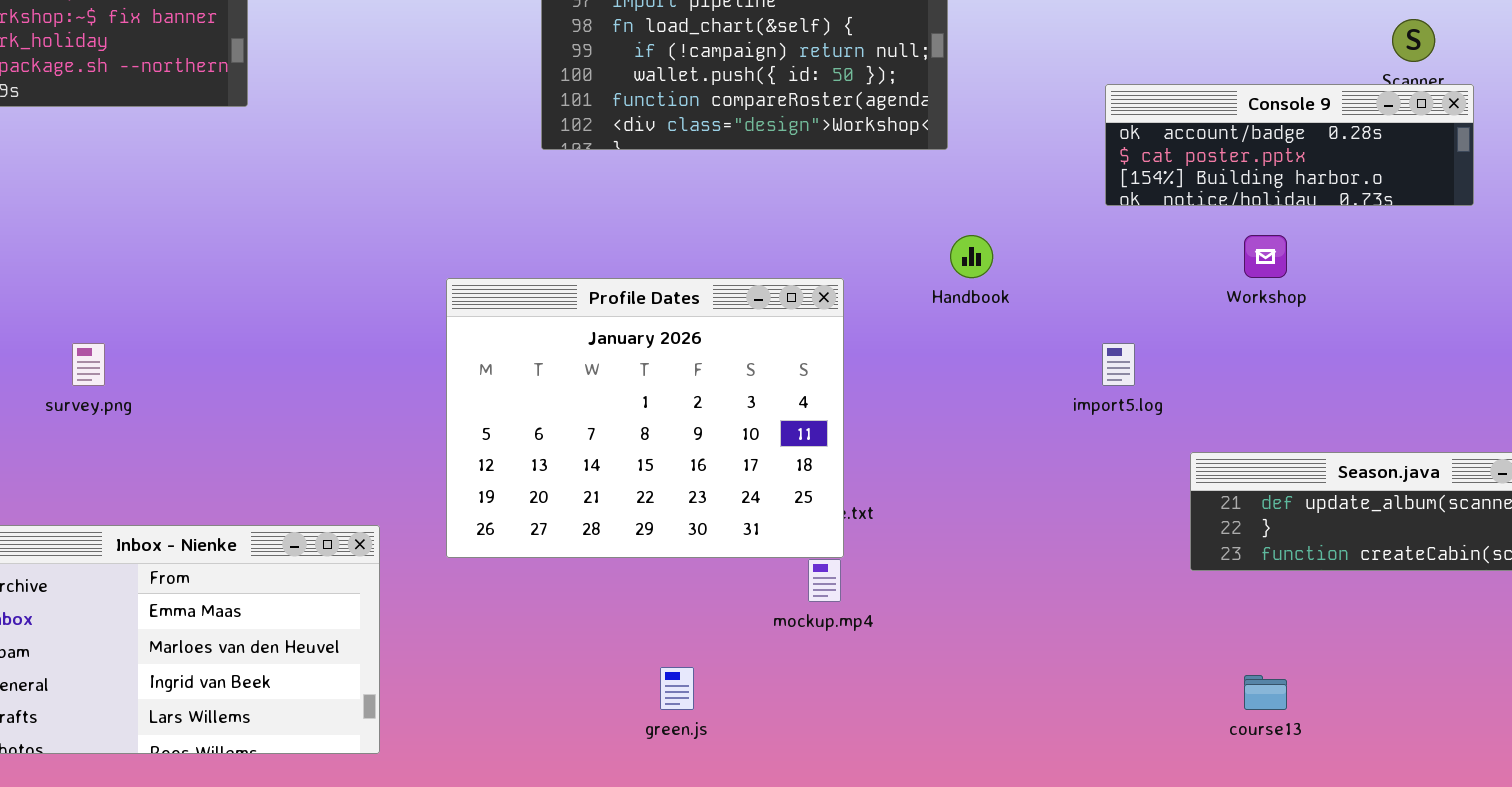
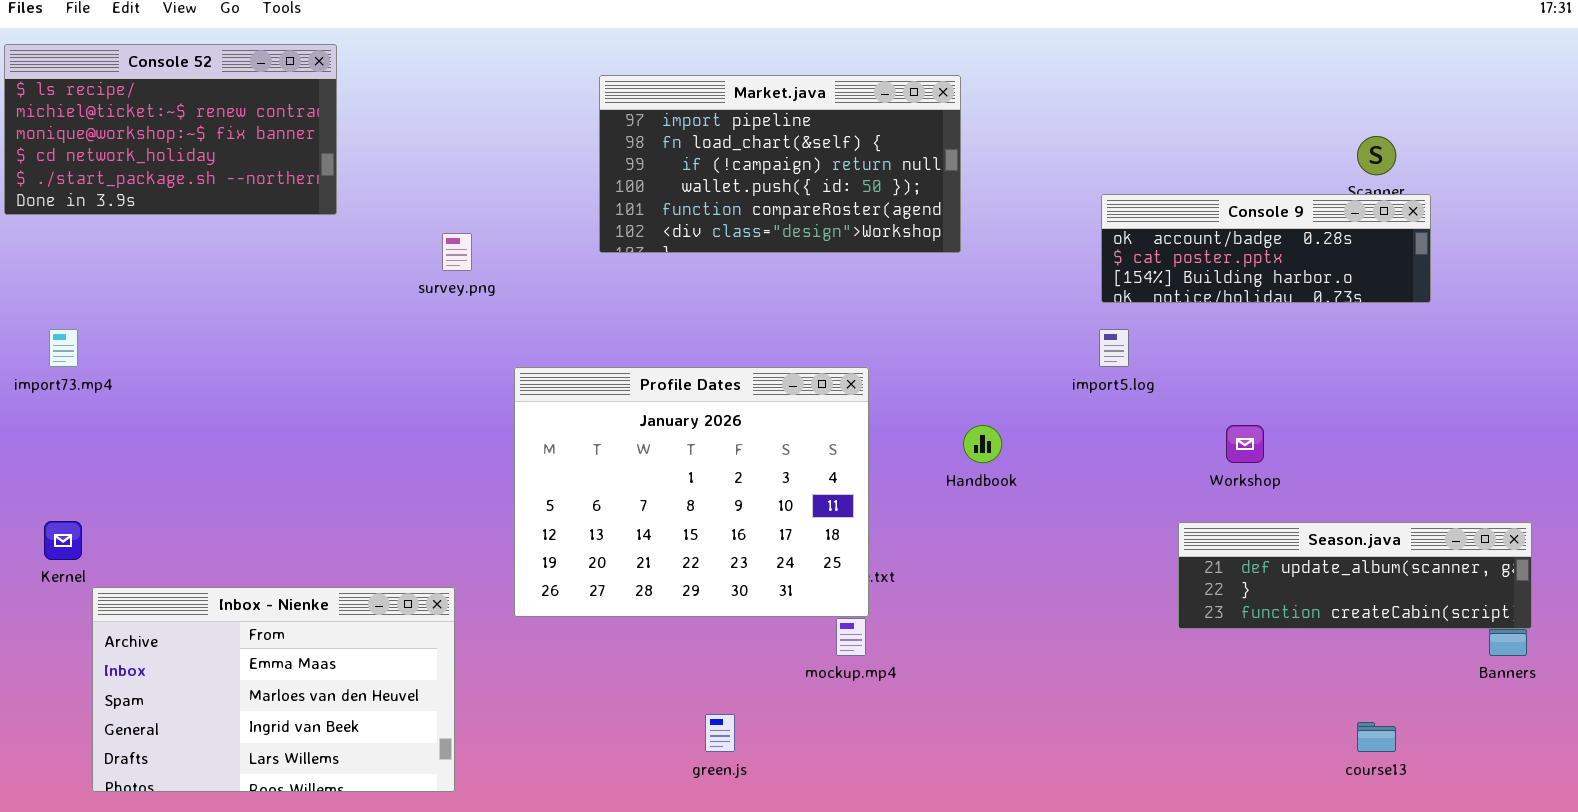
Handbook: [950,235,993,278] -> [963,425,1002,463], moved
Workshop: [1244,235,1287,278] -> [1226,425,1264,463], moved
survey.png: [72,343,105,386] -> [442,233,472,271], moved
import5.log: [1102,343,1135,386] -> [1099,329,1129,367], moved
course13: [1244,675,1287,710] -> [1357,722,1396,752], moved

